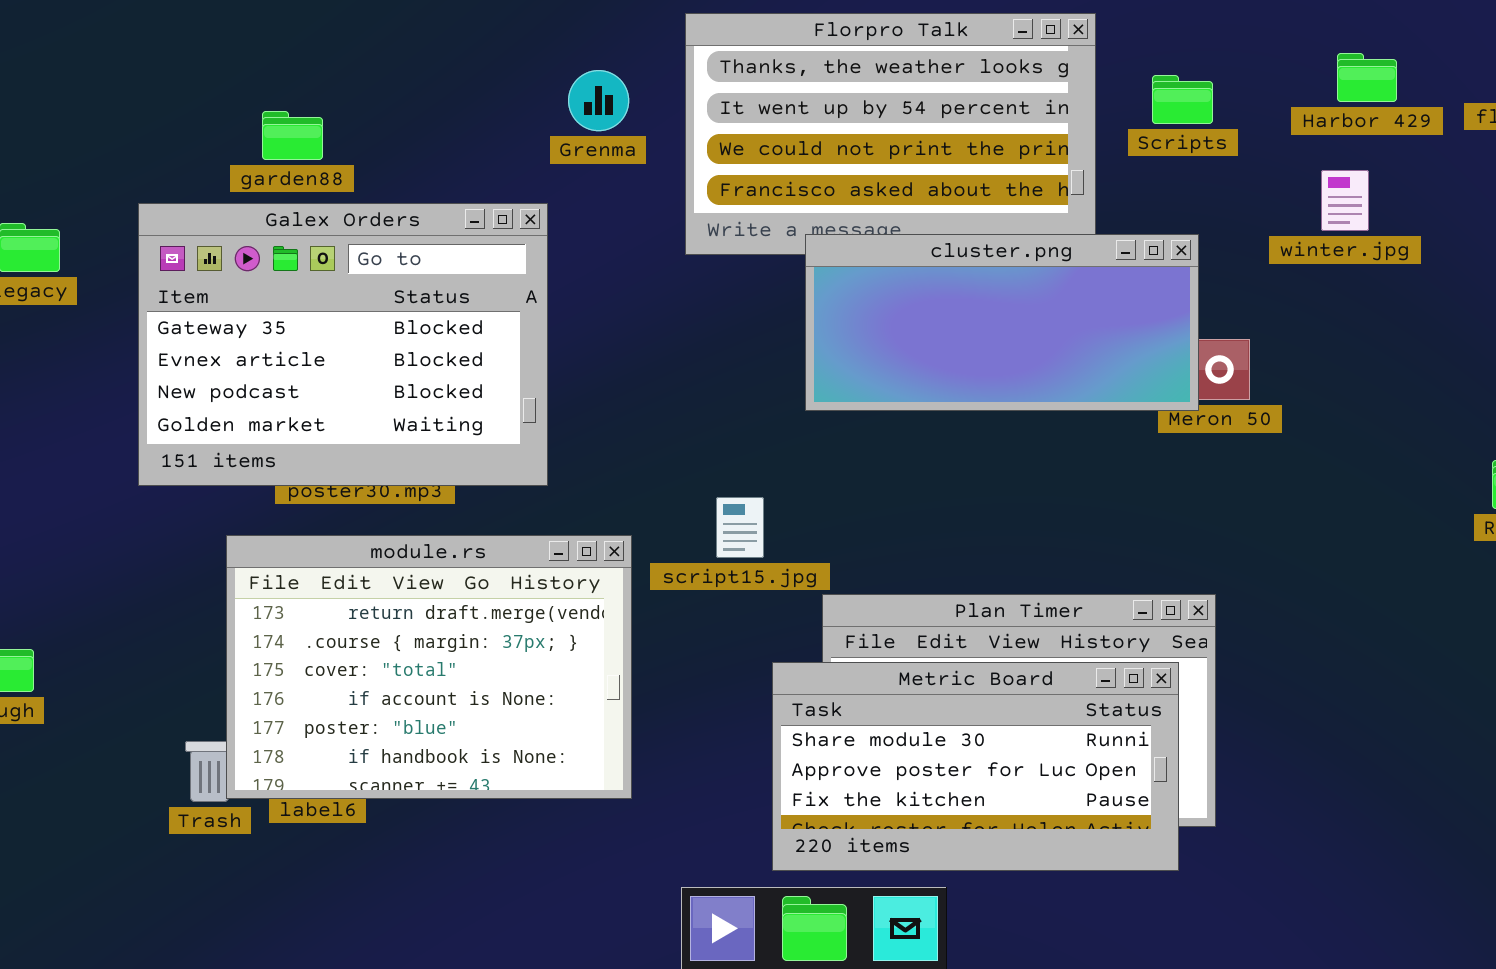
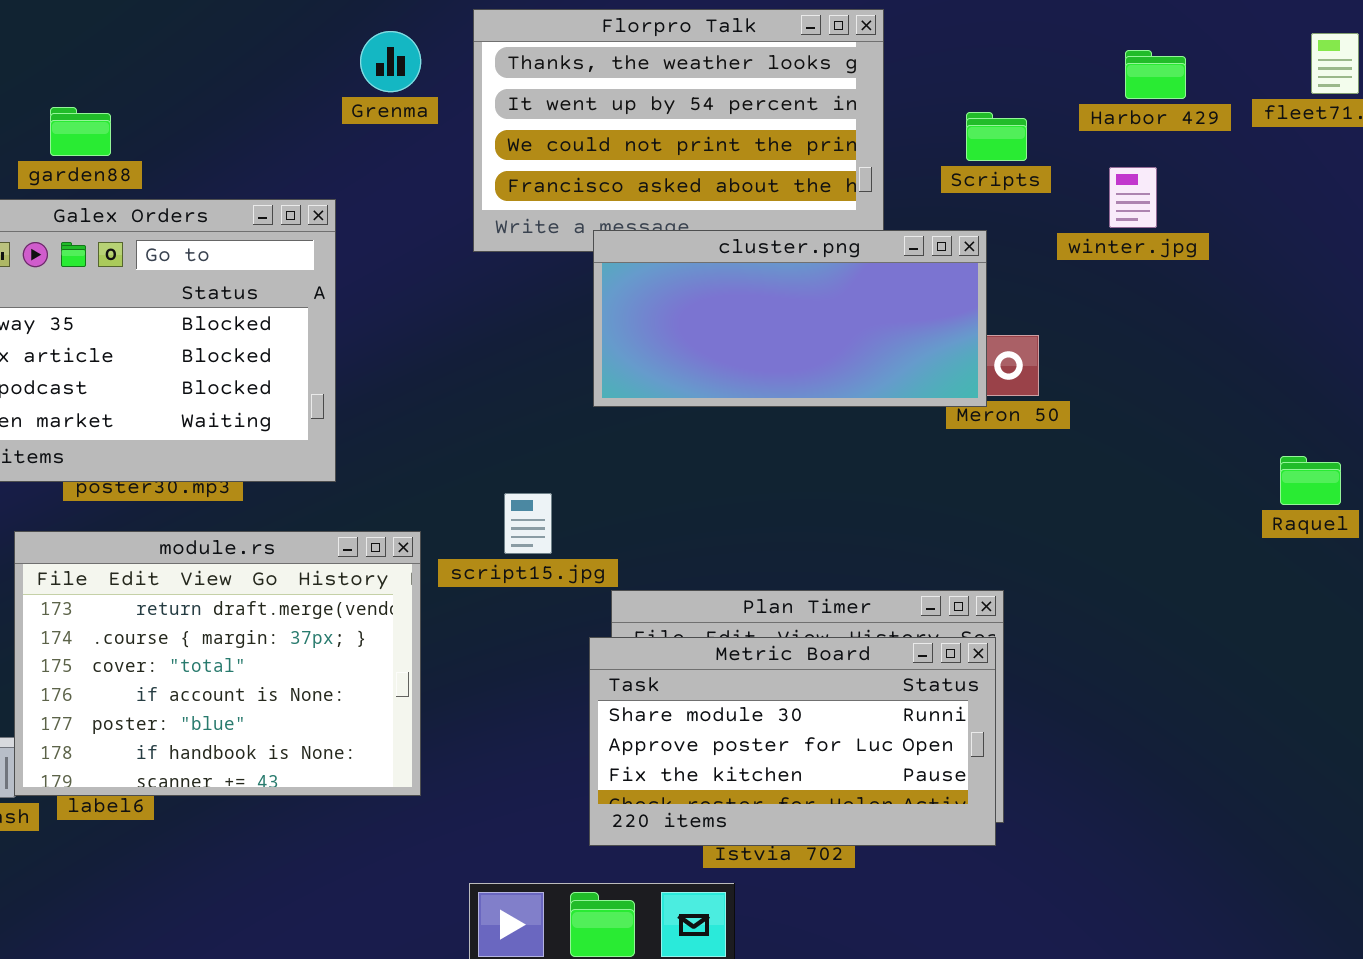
Grenma: [568,70,629,131] -> [360,31,421,92], moved
Scripts: [1152,75,1213,124] -> [966,112,1027,161], moved
Metric Board: [772,662,1179,871] -> [589,637,996,846], moved

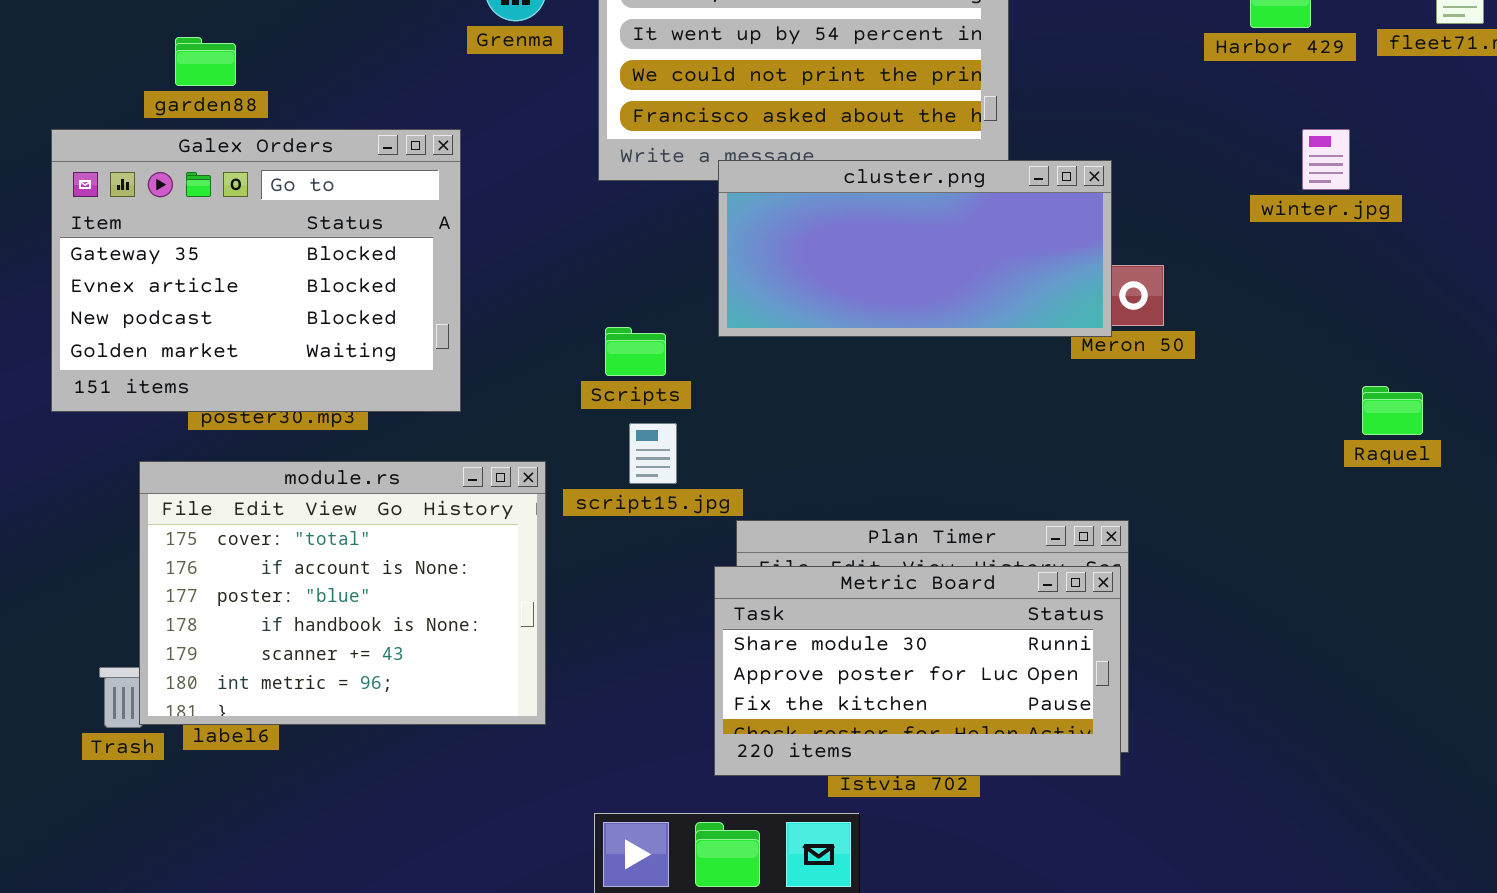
Scripts: [966,112,1027,161] -> [605,327,666,376], moved
winter.jpg: [1109,167,1157,228] -> [1302,129,1350,190], moved
Raquel: [1280,456,1341,505] -> [1362,386,1423,435], moved
module.rs: [14,531,421,796] -> [139,461,546,725], scrolled down 2 rows

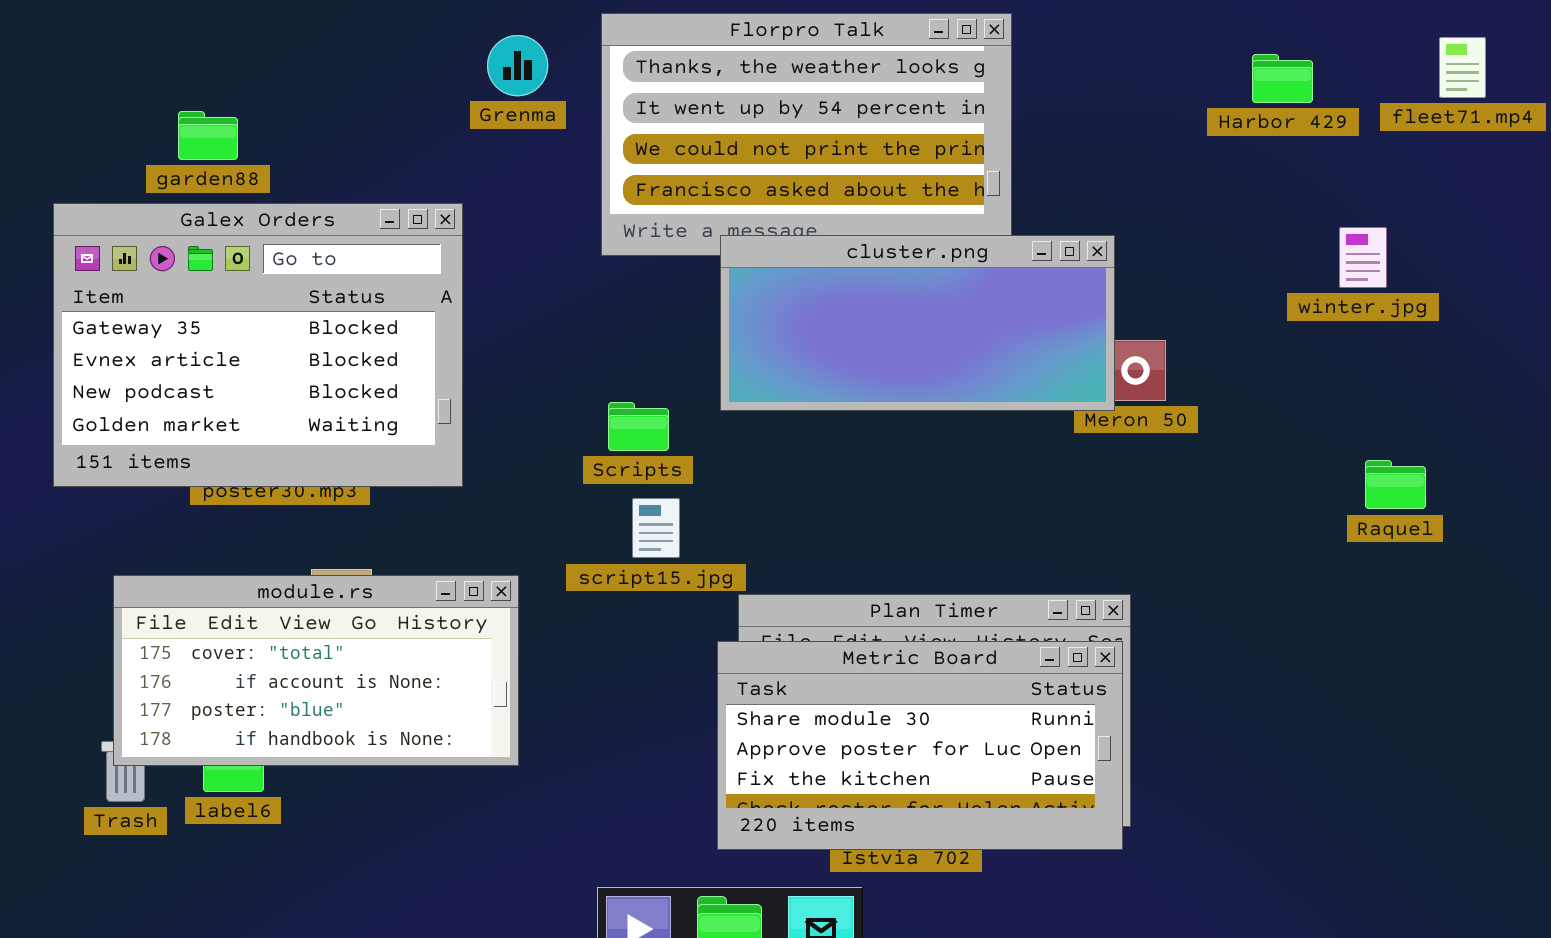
winter.jpg: [1302,129,1350,190] -> [1339,227,1387,288], moved
module.rs: [139,461,546,725] -> [113,575,519,766], moved, resized

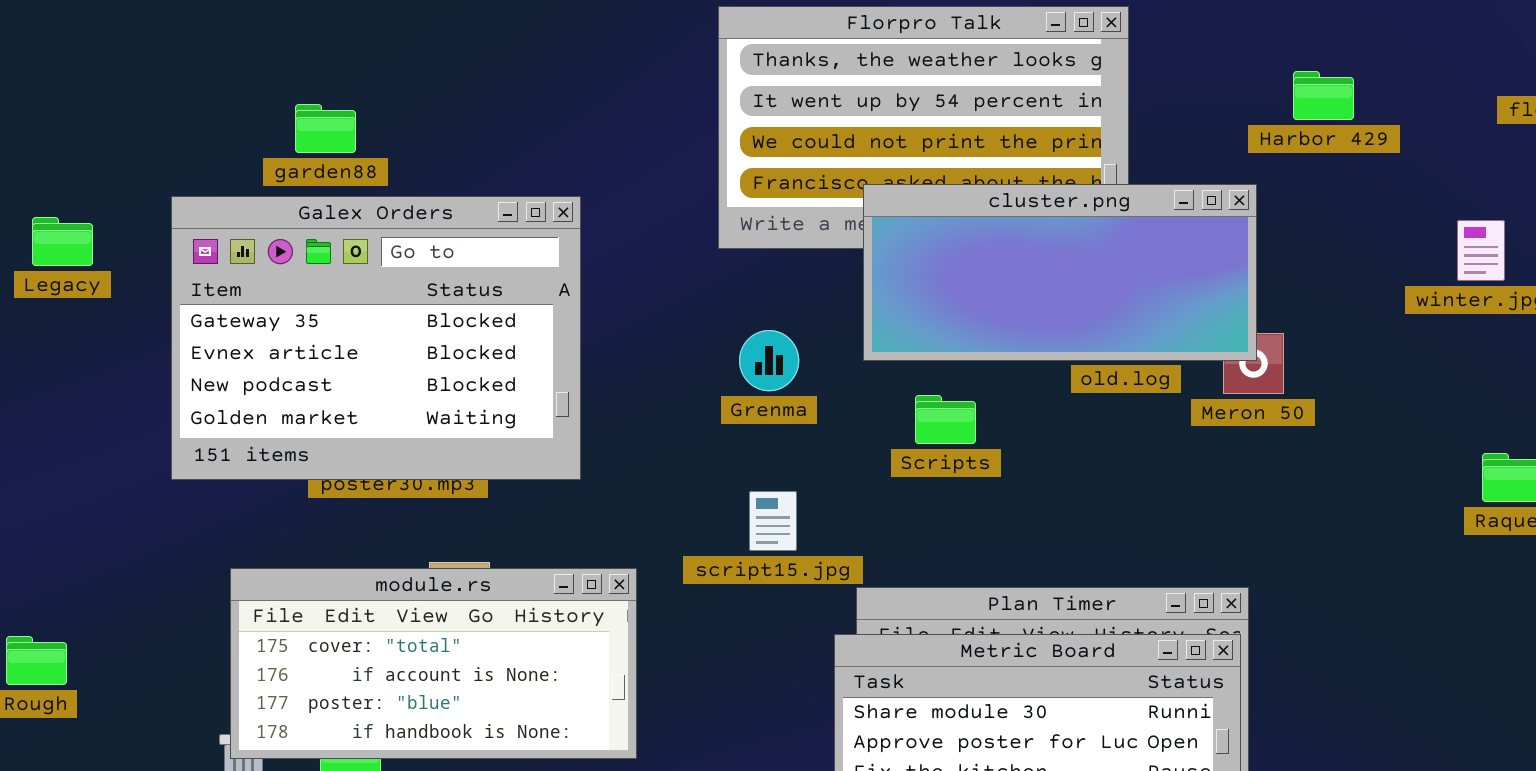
Grenma: [487,35,548,96] -> [739,330,799,391], moved
Harbor 429: [1252,54,1313,103] -> [1293,71,1354,120], moved
cluster.png: [720,235,1115,411] -> [863,184,1257,361], moved
Scripts: [608,402,669,451] -> [915,395,976,444], moved

